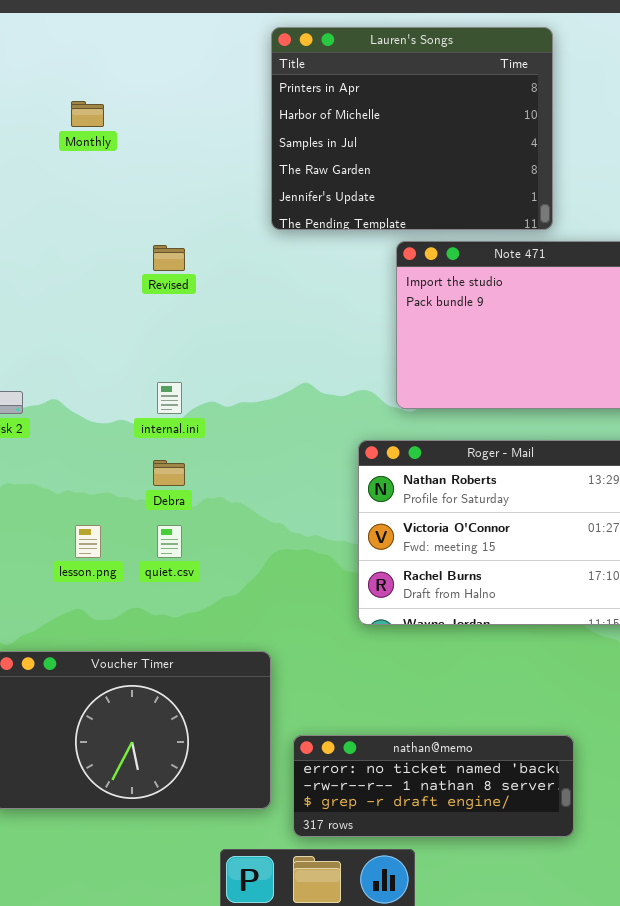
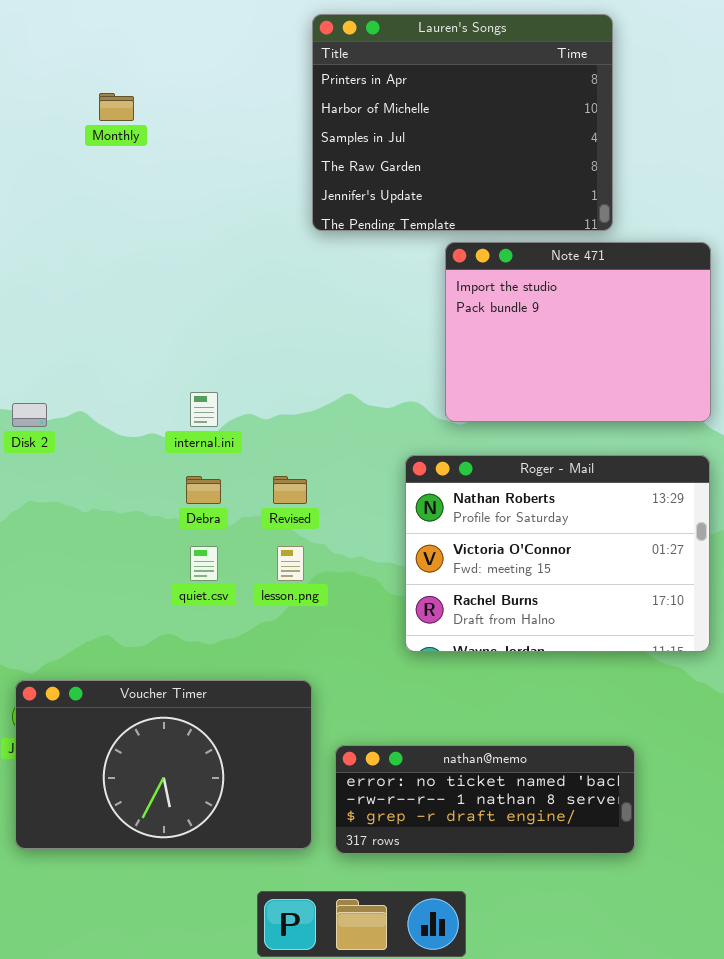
Revised: [153,245,185,271] -> [273,476,307,504], moved
lesson.png: [75,525,101,558] -> [277,546,304,581], moved
nathan@memo: [293,735,574,837] -> [335,745,635,854], moved

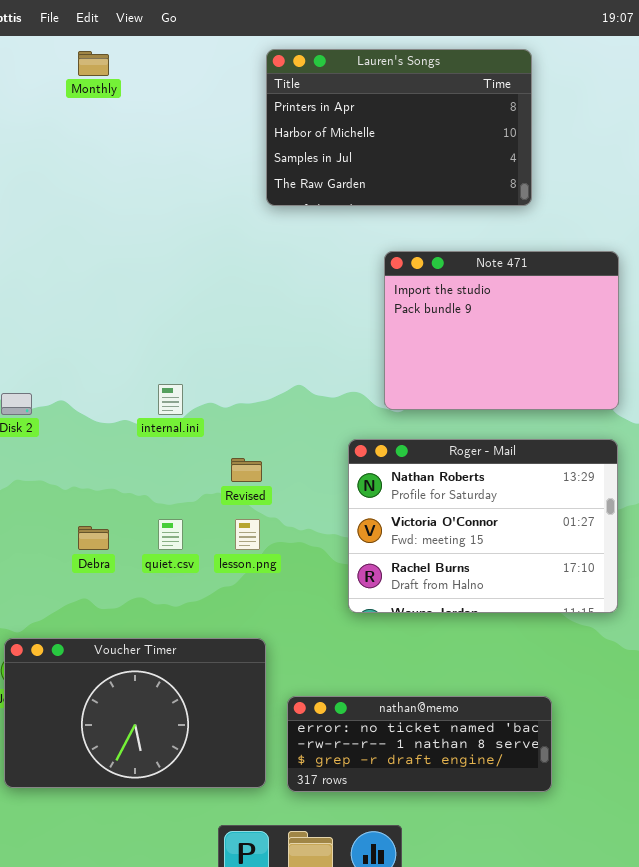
Lauren's Songs: [312,14,613,231] -> [266,49,532,206], resized
Monthly: [99,93,134,121] -> [78,51,109,76], moved
Debra: [186,476,221,504] -> [78,526,109,550], moved

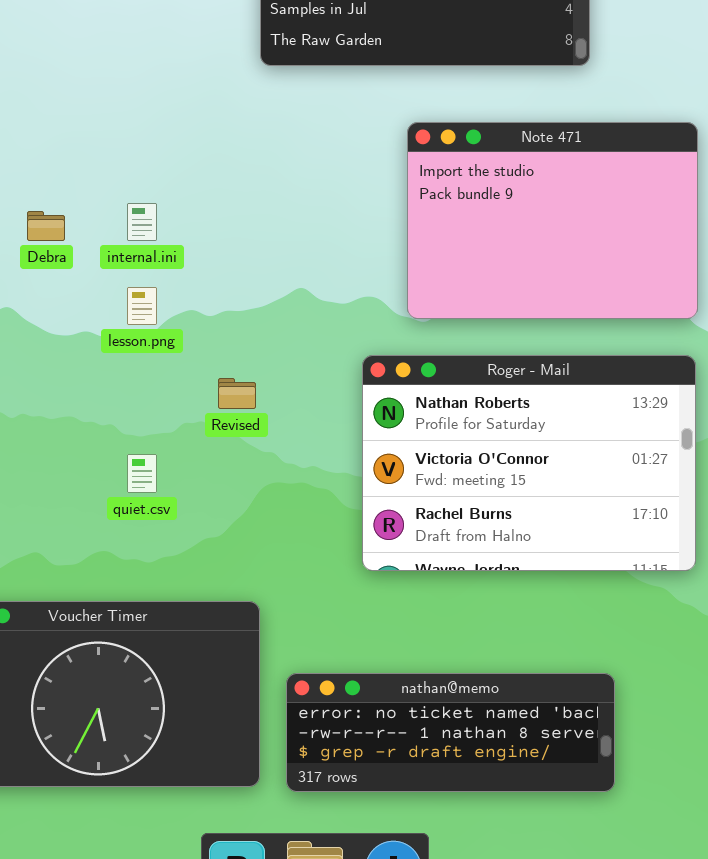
internal.ini: [158,384,183,415] -> [127,203,157,241], moved
lesson.png: [235,519,260,550] -> [127,287,157,325], moved
Debra: [78,526,109,550] -> [27,211,65,241], moved

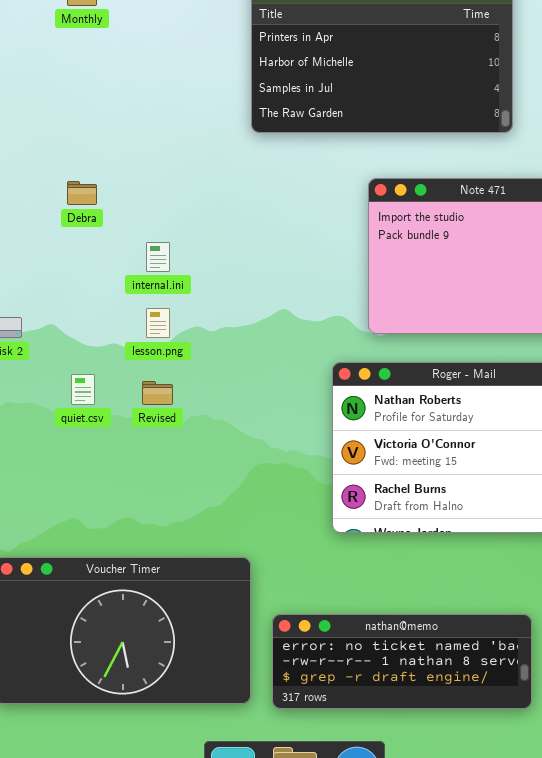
Debra: [27,211,65,241] -> [67,181,97,205], moved
Revised: [218,378,256,409] -> [142,381,173,405], moved
quiet.csv: [127,454,157,493] -> [71,374,95,405], moved

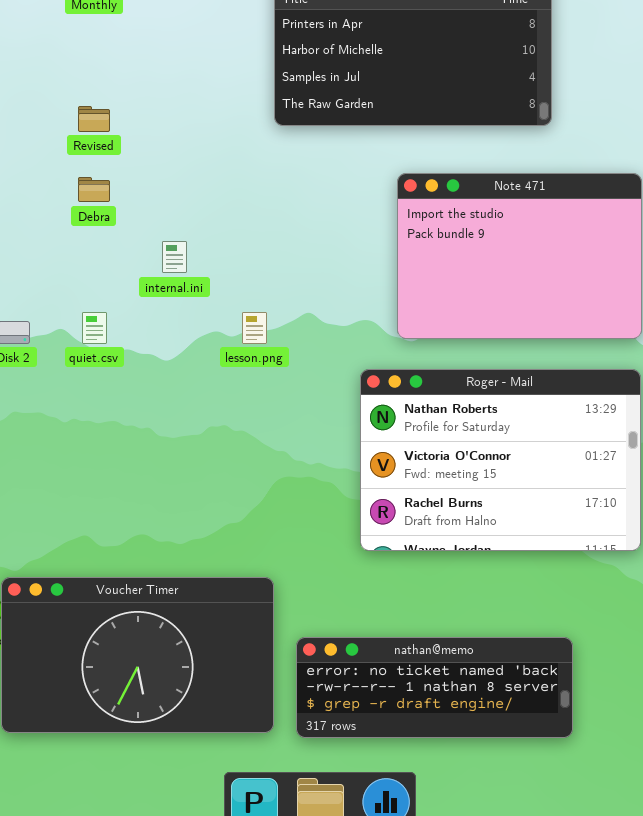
lesson.png: [146,308,170,338] -> [242,312,267,344], moved
quiet.csv: [71,374,95,405] -> [82,312,107,344], moved
Revised: [142,381,173,405] -> [78,106,110,132], moved

